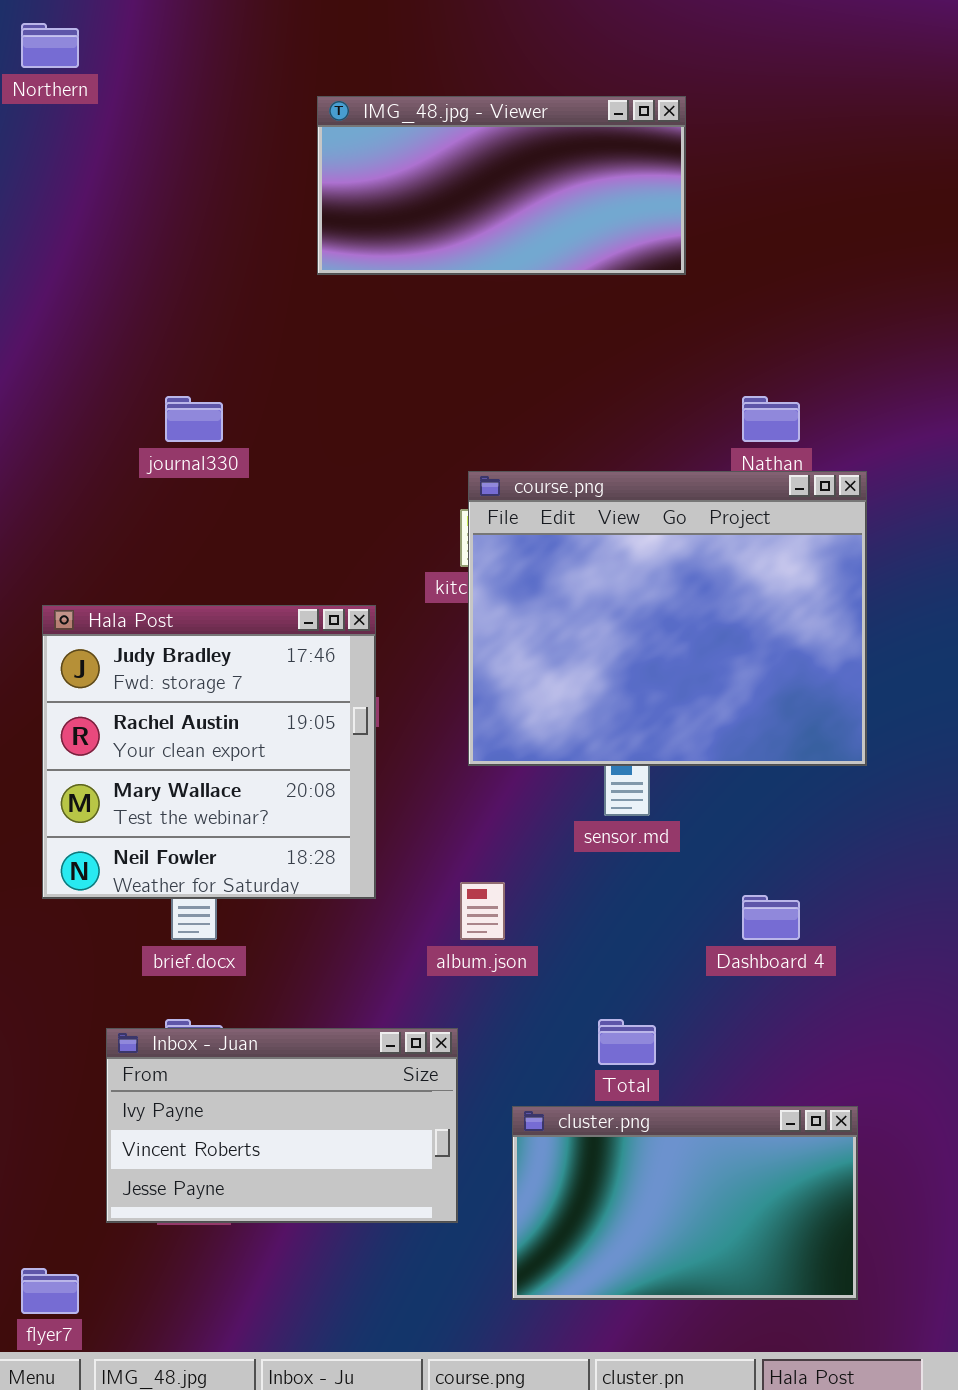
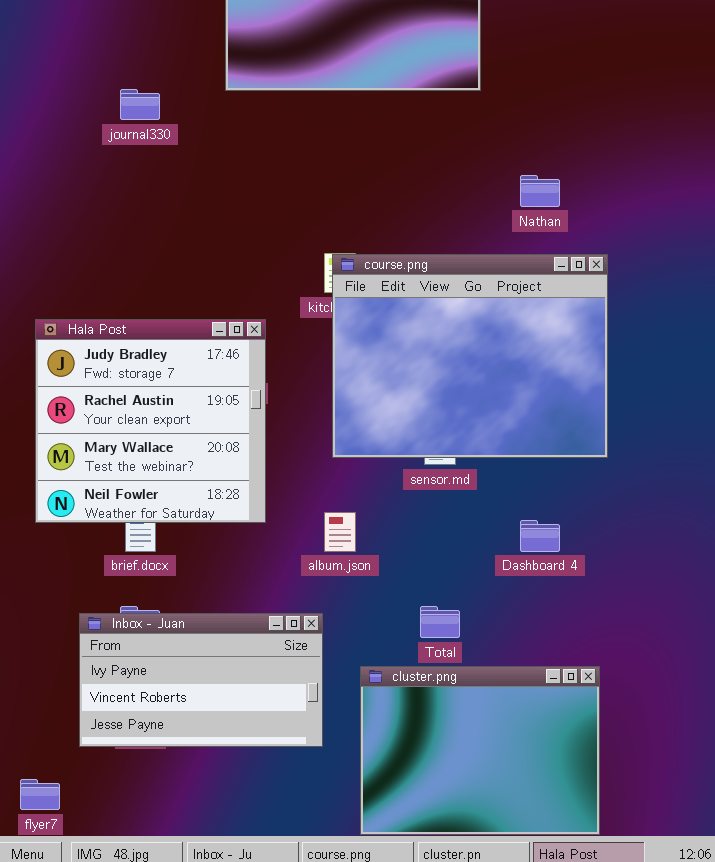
journal330: [165,396,223,442] -> [120,89,160,120], moved
course.png: [468,471,867,766] -> [332,254,608,458], moved
cluster.png: [512,1106,858,1300] -> [360,666,600,835], resized

